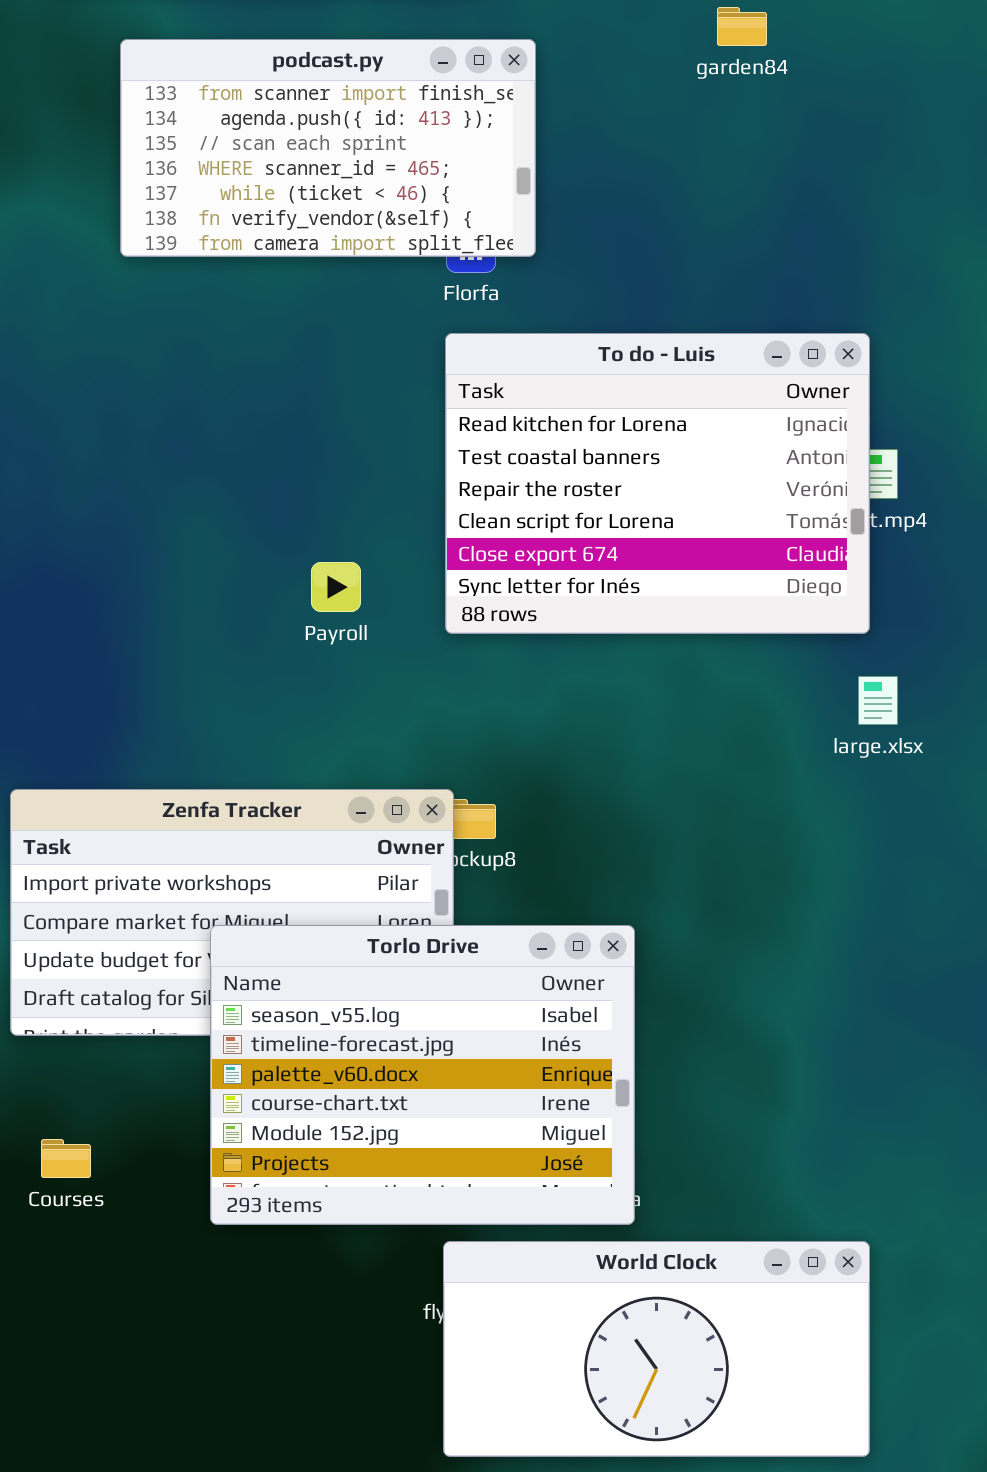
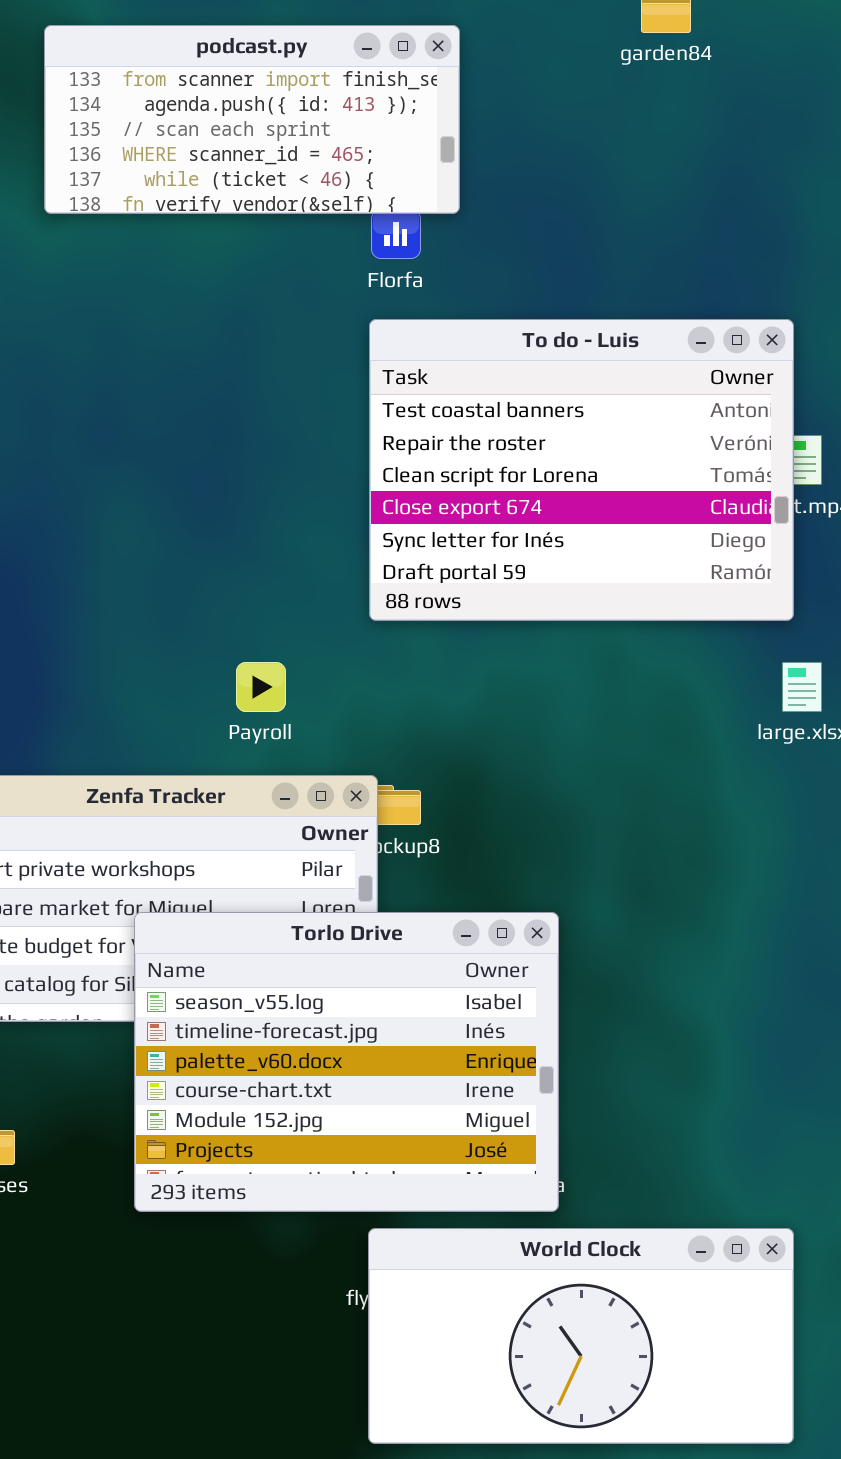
podcast.py: [120,39,536,257] -> [44,25,460,214], resized
To do - Luis: [445,333,870,634] -> [369,319,794,621], scrolled down 1 row
Payroll: [311,562,361,612] -> [236,662,286,712], moved

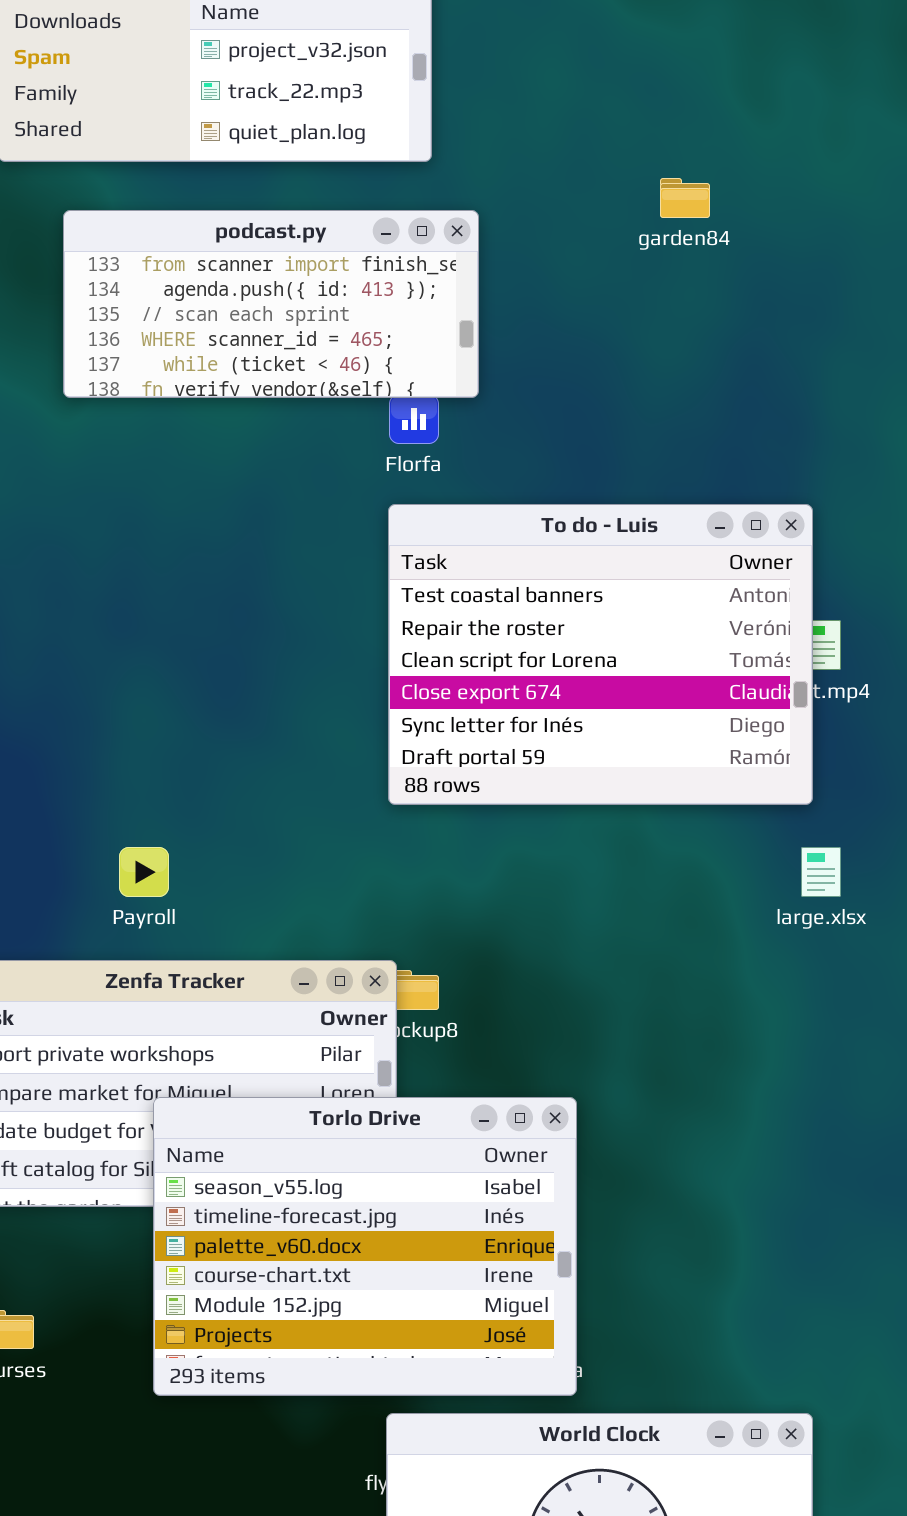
Payroll: [236,662,286,712] -> [119,847,169,897], moved

